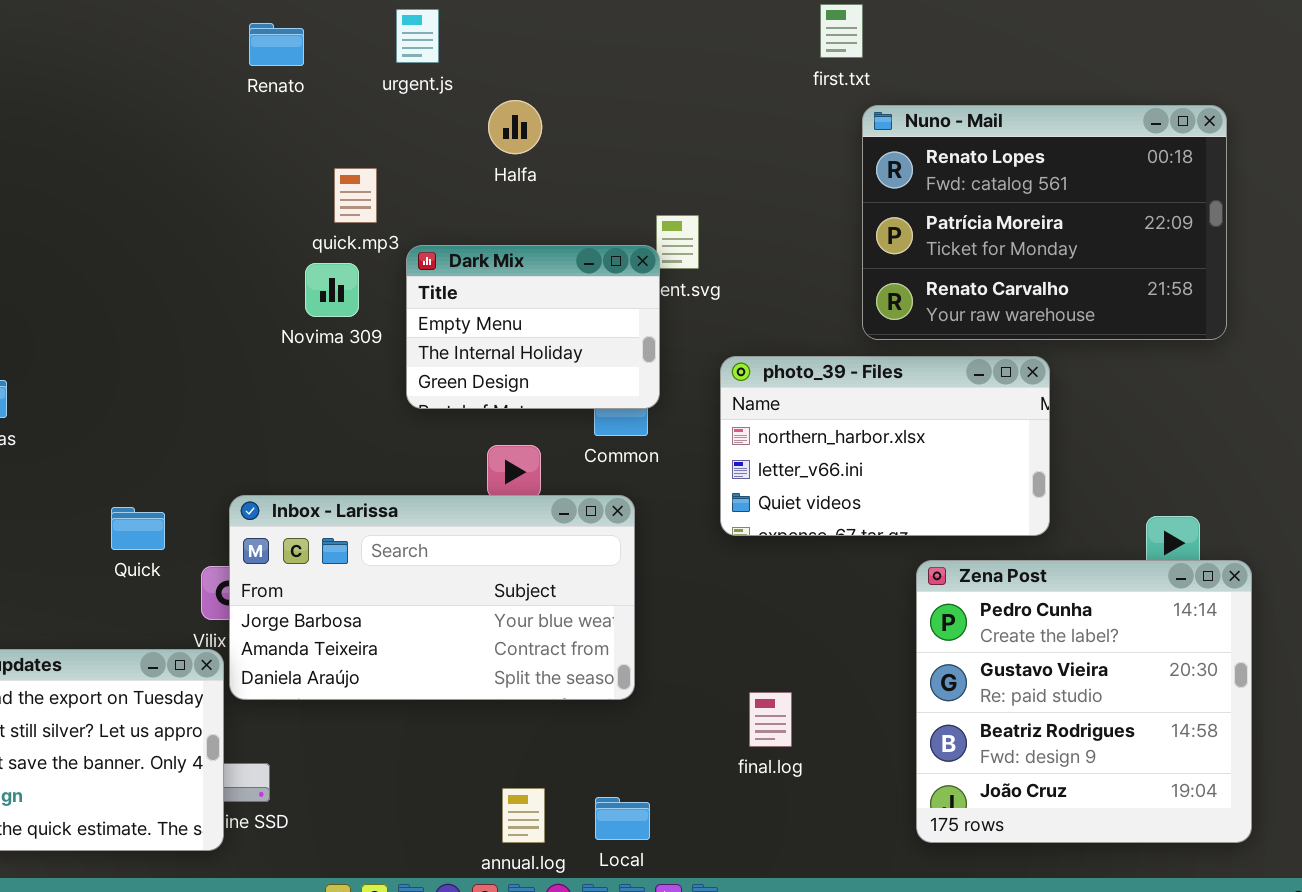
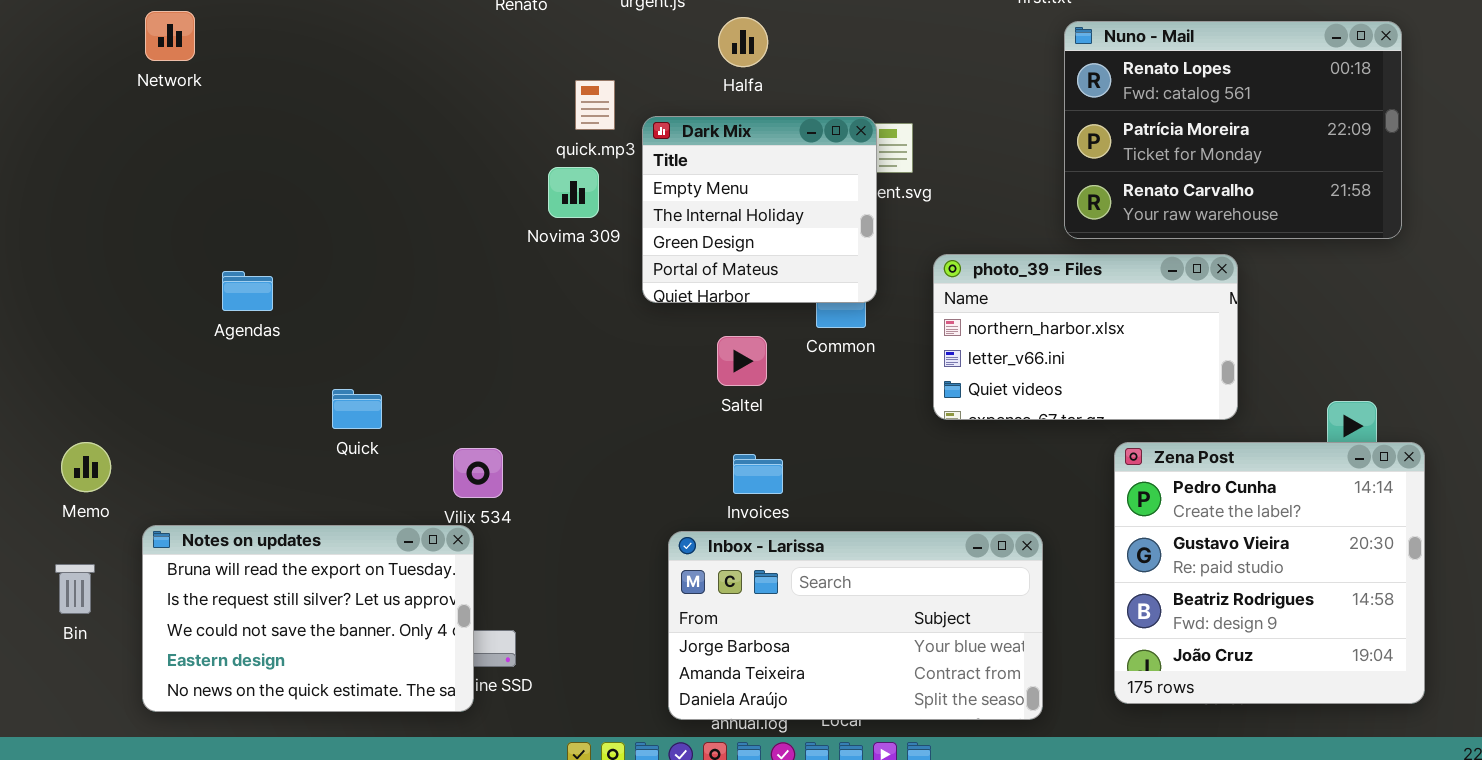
Dark Mix: [406,245,660,409] -> [642,116,877,303], resized
Inbox - Larissa: [229,495,635,700] -> [668,531,1043,720], moved
Quick: [111,507,165,550] -> [332,389,382,429], moved

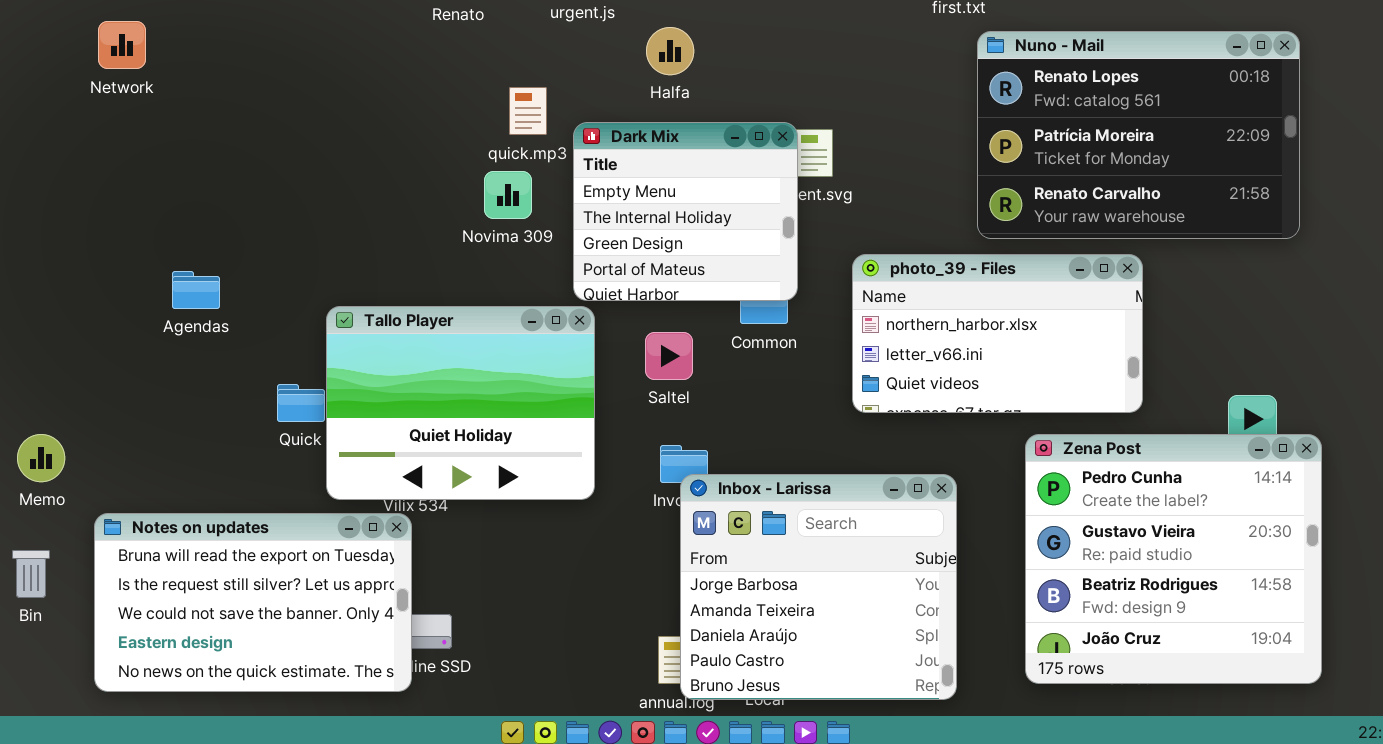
Tallo Player: none -> [326,306,595,500], opened
Inbox - Larissa: [668,531,1043,720] -> [680,474,957,700], resized

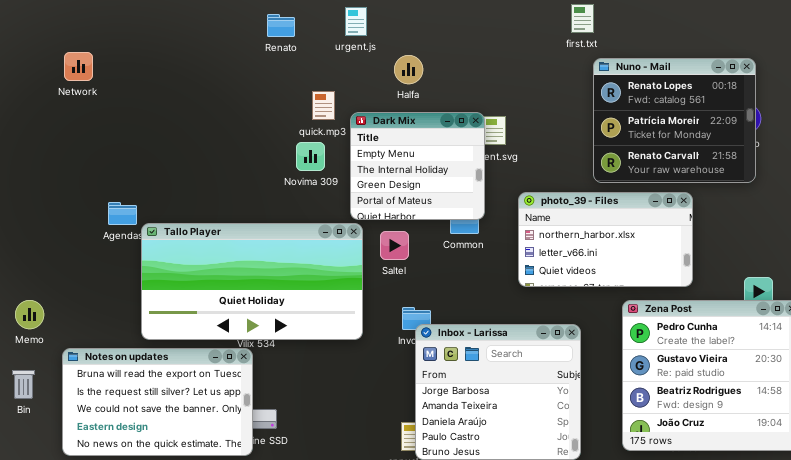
Nuno - Mail: [977,31,1300,239] -> [593,58,756,183], resized
Tallo Player: [326,306,595,500] -> [141,223,363,340], resized
Saltel: [645,332,693,380] -> [380,231,409,260], moved

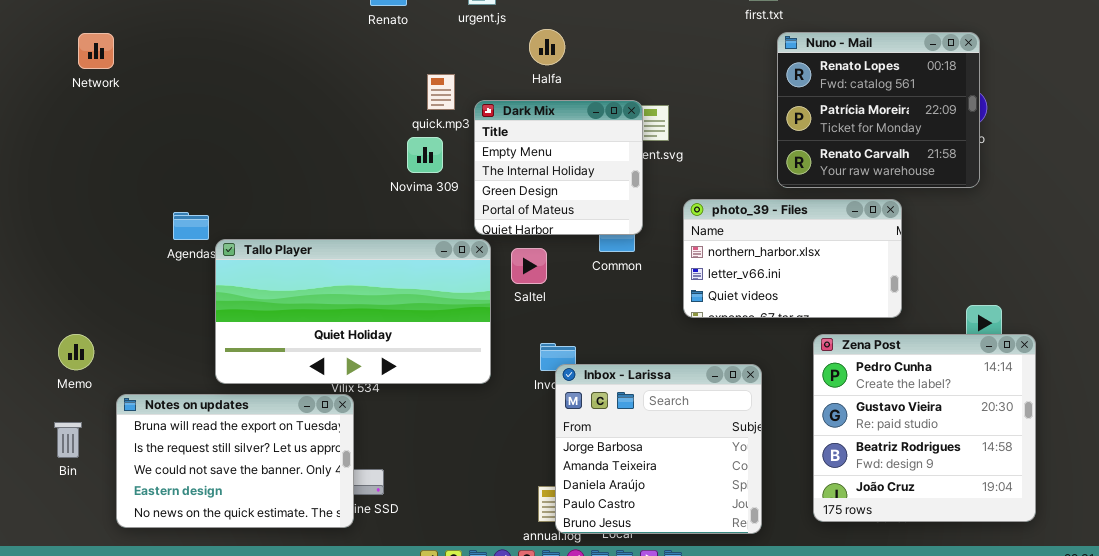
Network: [64,52,93,81] -> [78,33,114,69], moved

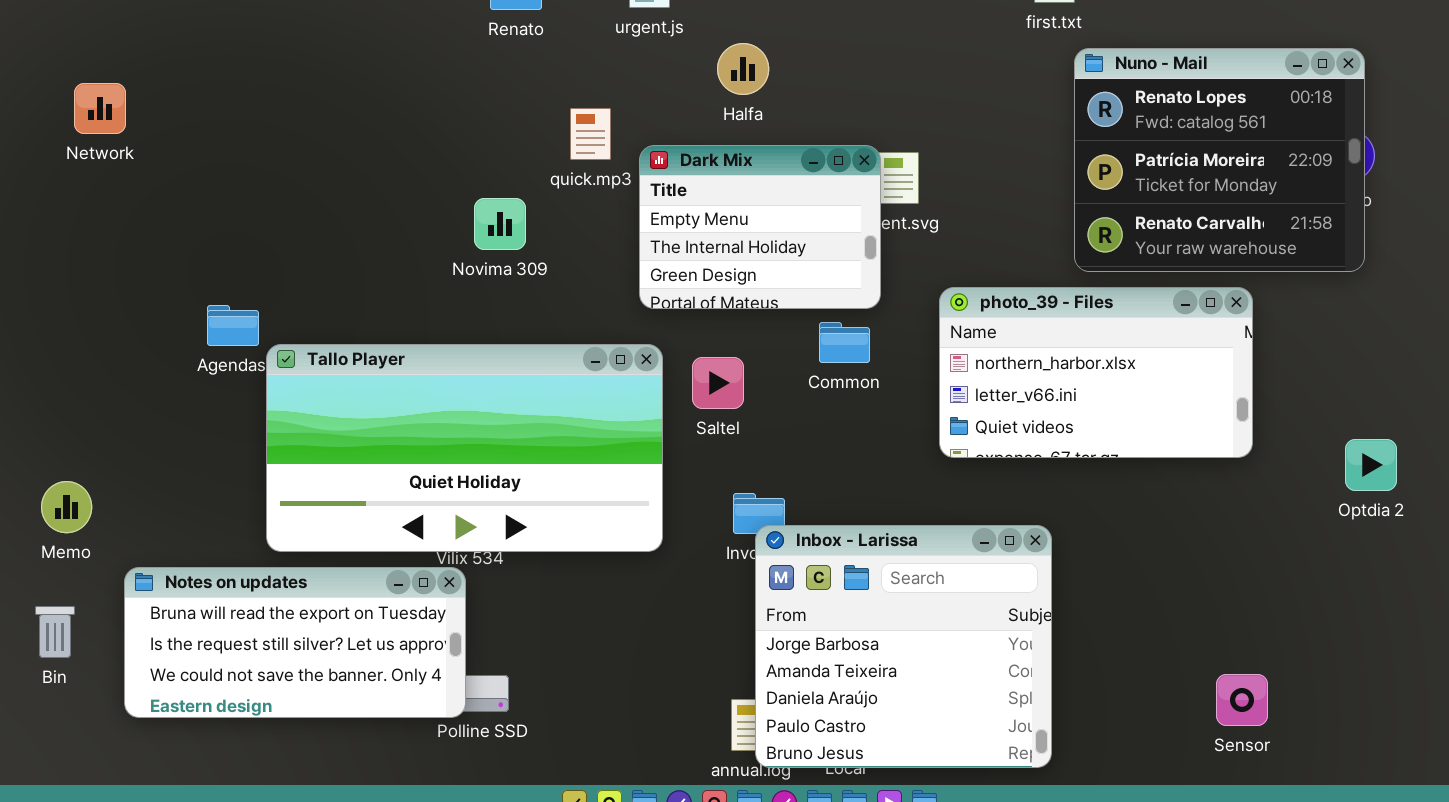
Network: [78,33,114,69] -> [74,83,126,134], moved
Dark Mix: [474,100,643,235] -> [639,145,881,309], resized
Novima 309: [407,137,443,173] -> [474,198,526,250], moved
Zena Post: [813,334,1036,522] -> none, closed
Notes on updates: [116,394,354,528] -> [124,567,466,718], resized

